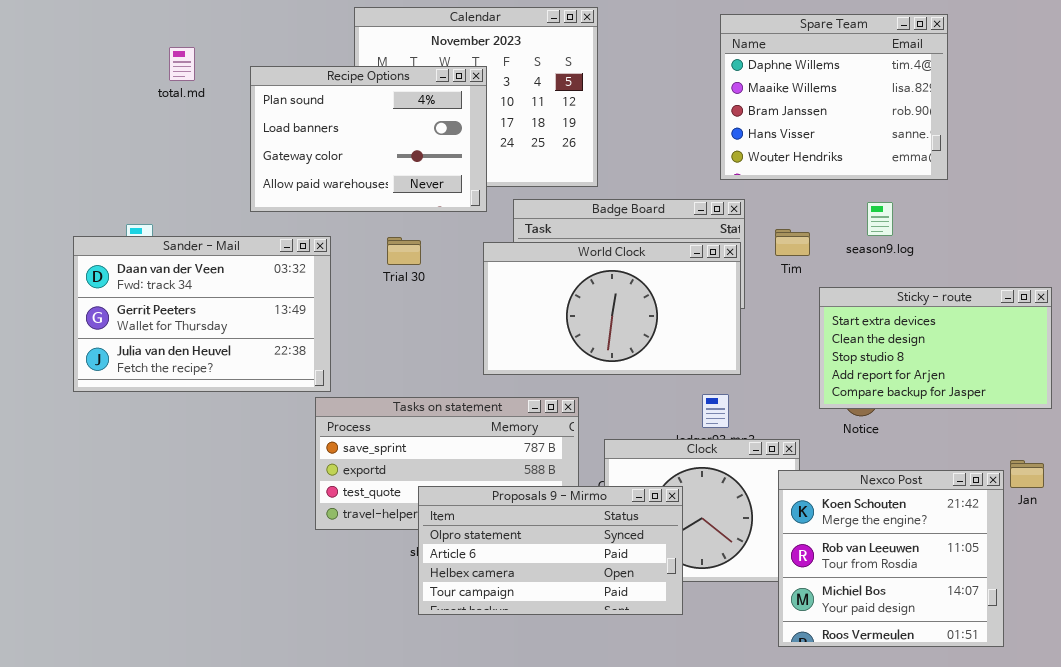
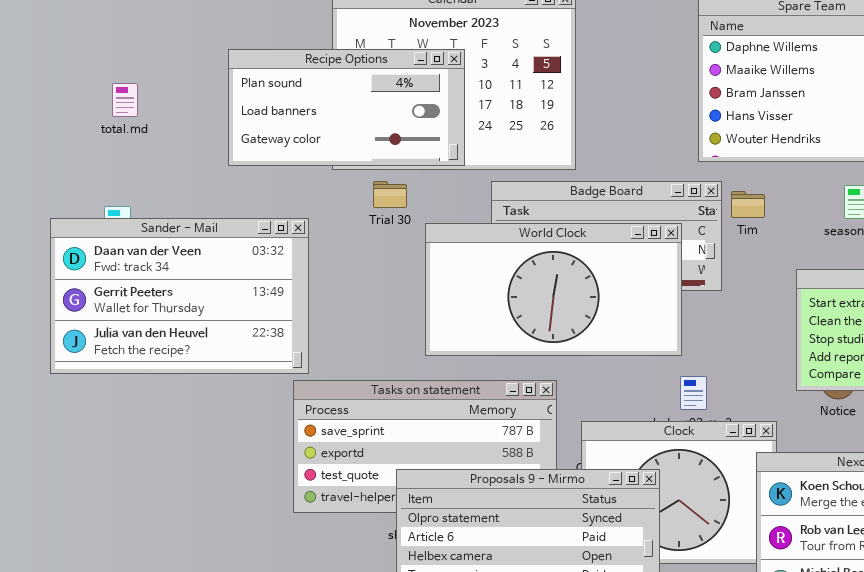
total.md: [169,47,195,81] -> [112,83,138,117], moved
Recipe Options: [250,66,487,212] -> [228,49,465,166], resized
Tim: [775,229,810,256] -> [731,191,765,218], moved
Trial 30: [387,237,421,265] -> [373,181,407,208], moved
World Clock: [483,242,741,375] -> [425,223,682,356], moved

